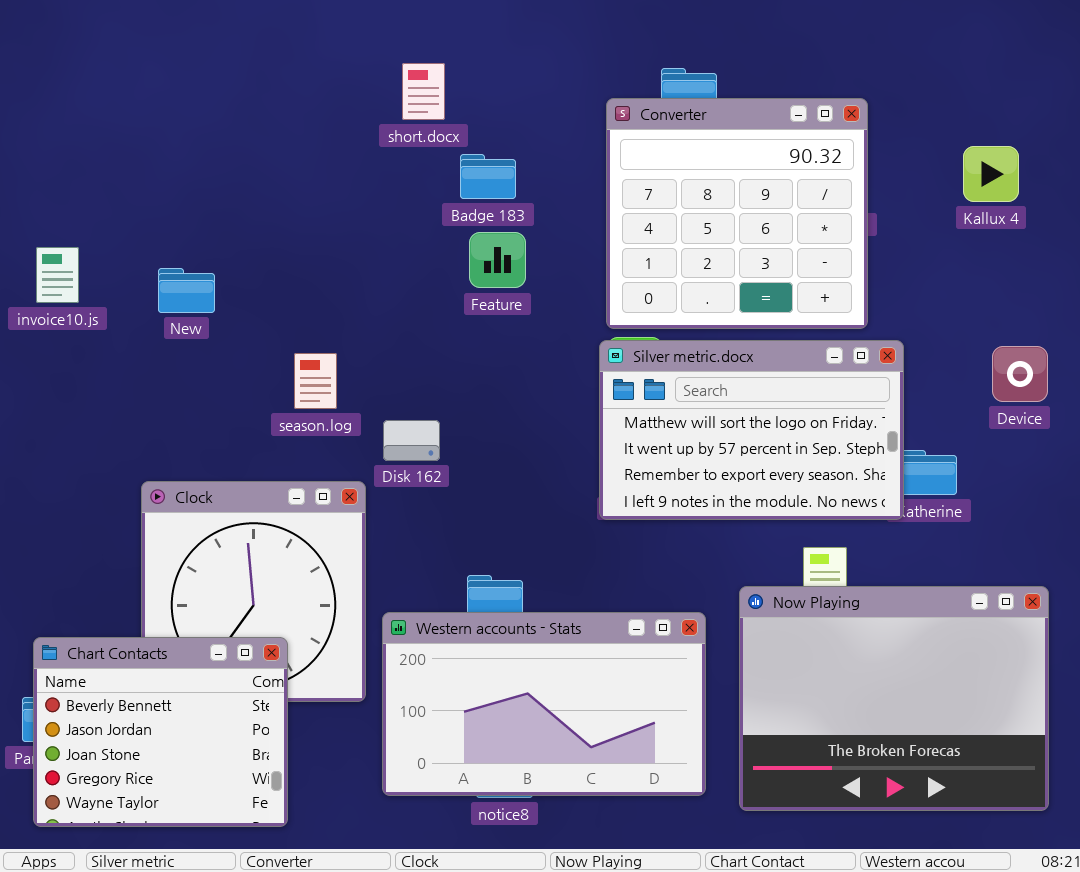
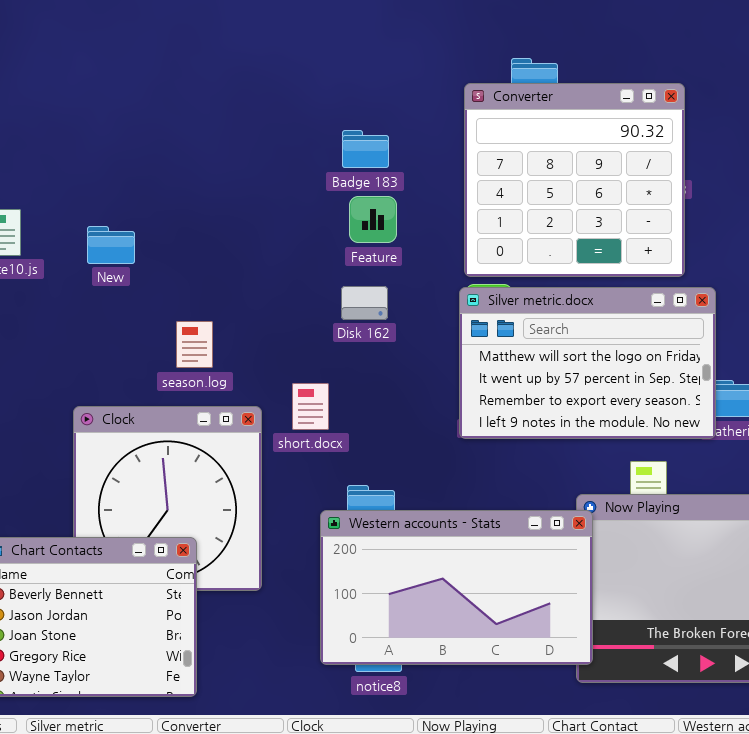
short.docx: [402,63,445,120] -> [292,383,329,430], moved
season.log: [294,353,337,409] -> [176,321,213,368], moved
Disk 162: [383,420,440,461] -> [341,286,388,320], moved
Western accounts - Stats: [382,612,706,796] -> [320,510,593,665], moved

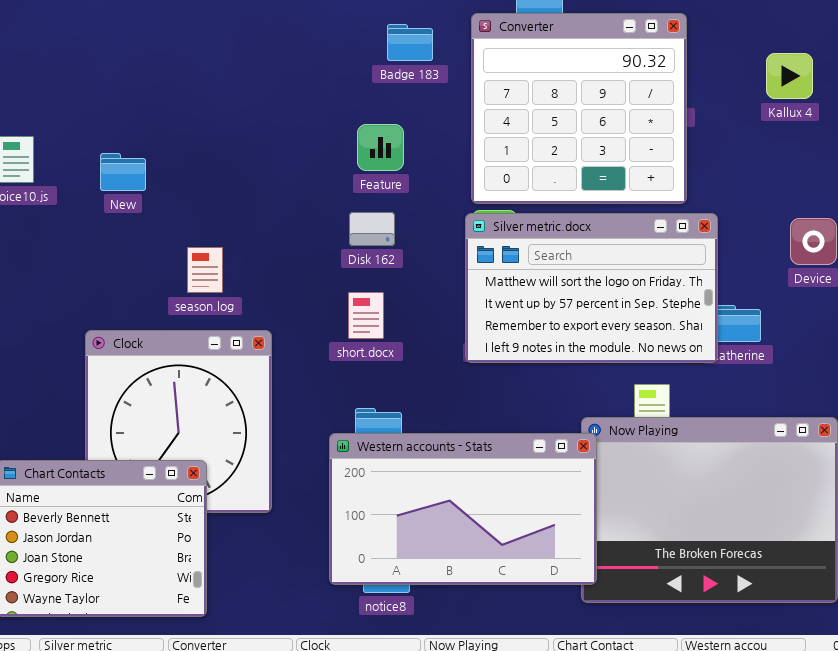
Badge 183: [342,130,389,168] -> [387,24,433,61], moved
short.docx: [292,383,329,430] -> [348,292,384,339], moved

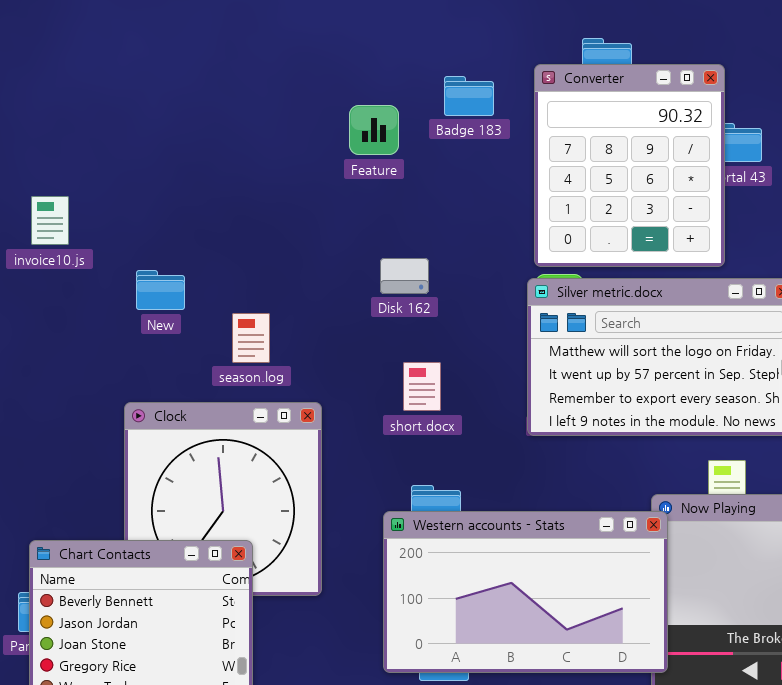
Converter: [471,13,687,204] -> [534,64,725,267], resized
Feature: [357,124,404,171] -> [349,105,399,155], moved
New: [100,153,146,191] -> [136,270,185,310], moved
Disk 162: [349,212,395,246] -> [380,258,429,294], moved

